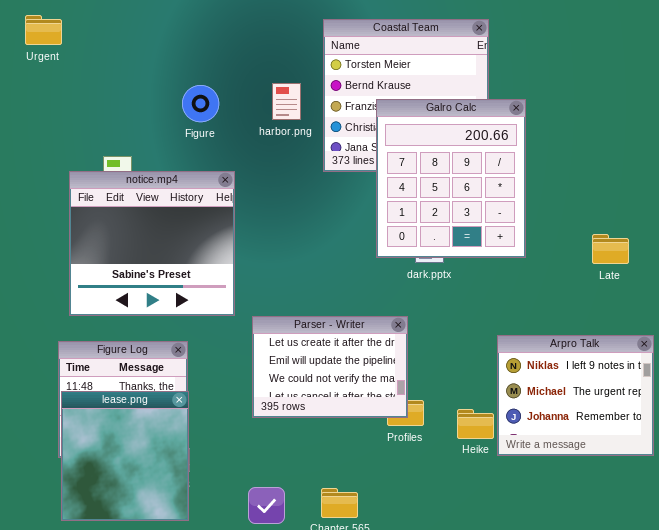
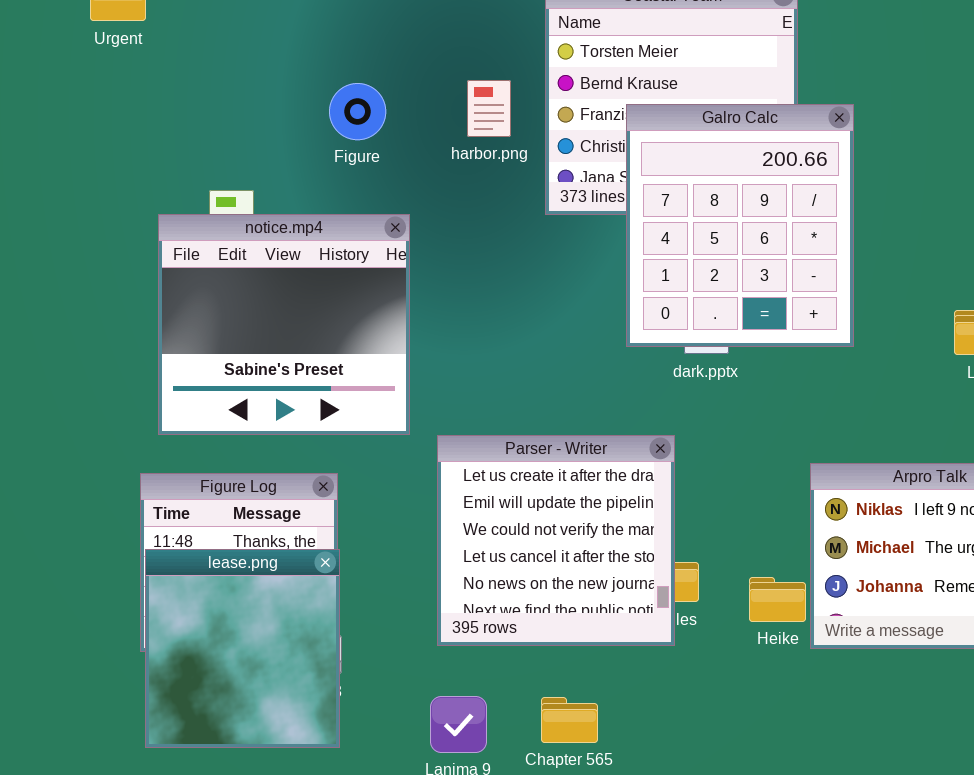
Parser - Writer: [252,316,408,418] -> [437,435,675,646], resized

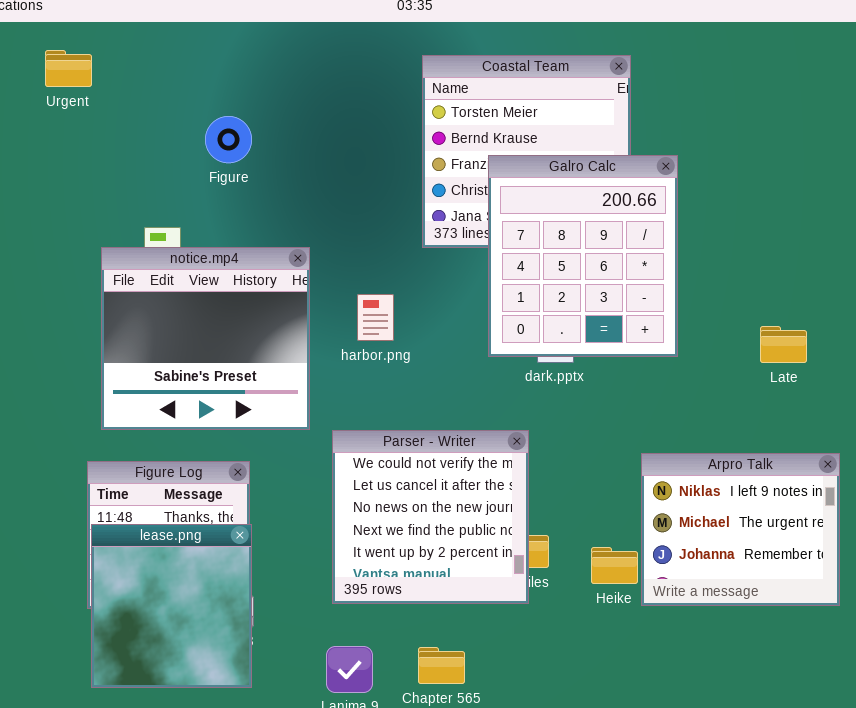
harbor.png: [467,80,511,137] -> [357,294,394,341], moved
Figure: [329,83,386,140] -> [205,116,252,163], moved
Parser - Writer: [437,435,675,646] -> [332,430,529,604], scrolled down 2 rows

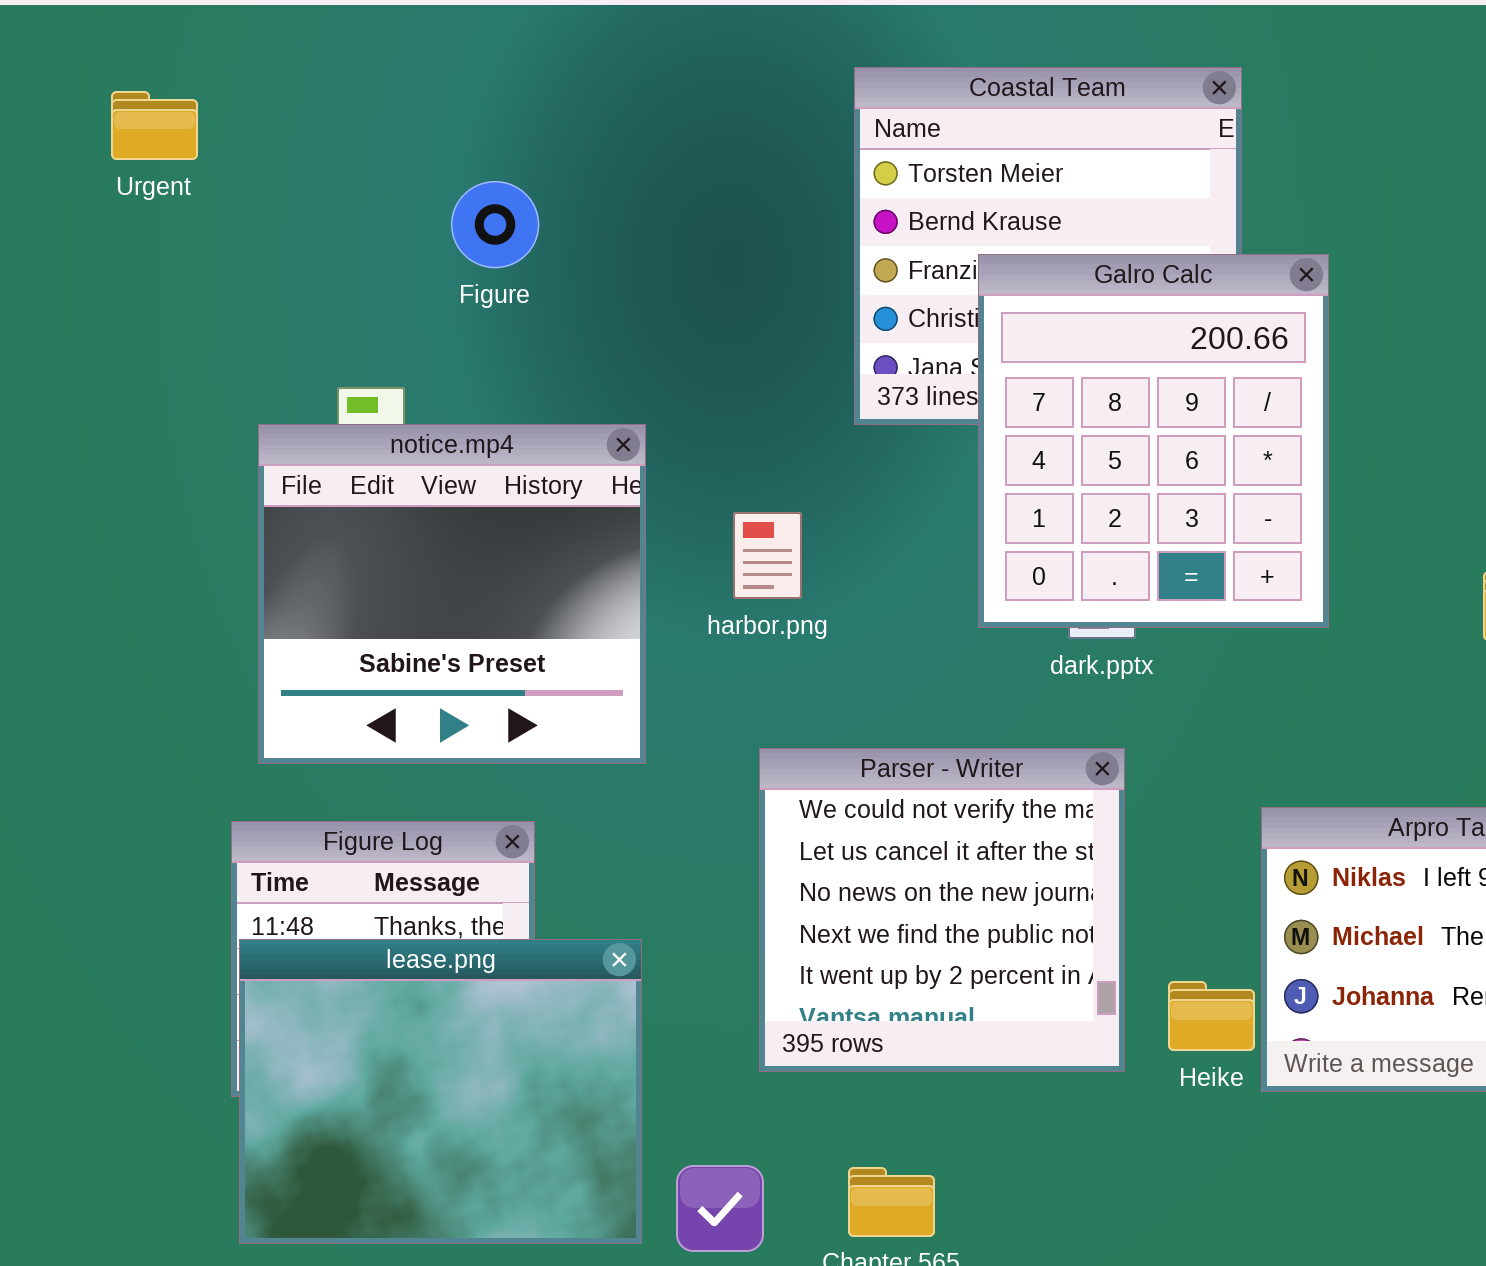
Urgent: [45,50,92,87] -> [111,91,198,160], moved
Parser - Writer: [332,430,529,604] -> [759,748,1125,1072], moved
lease.png: [91,524,252,688] -> [239,939,642,1244], resized

